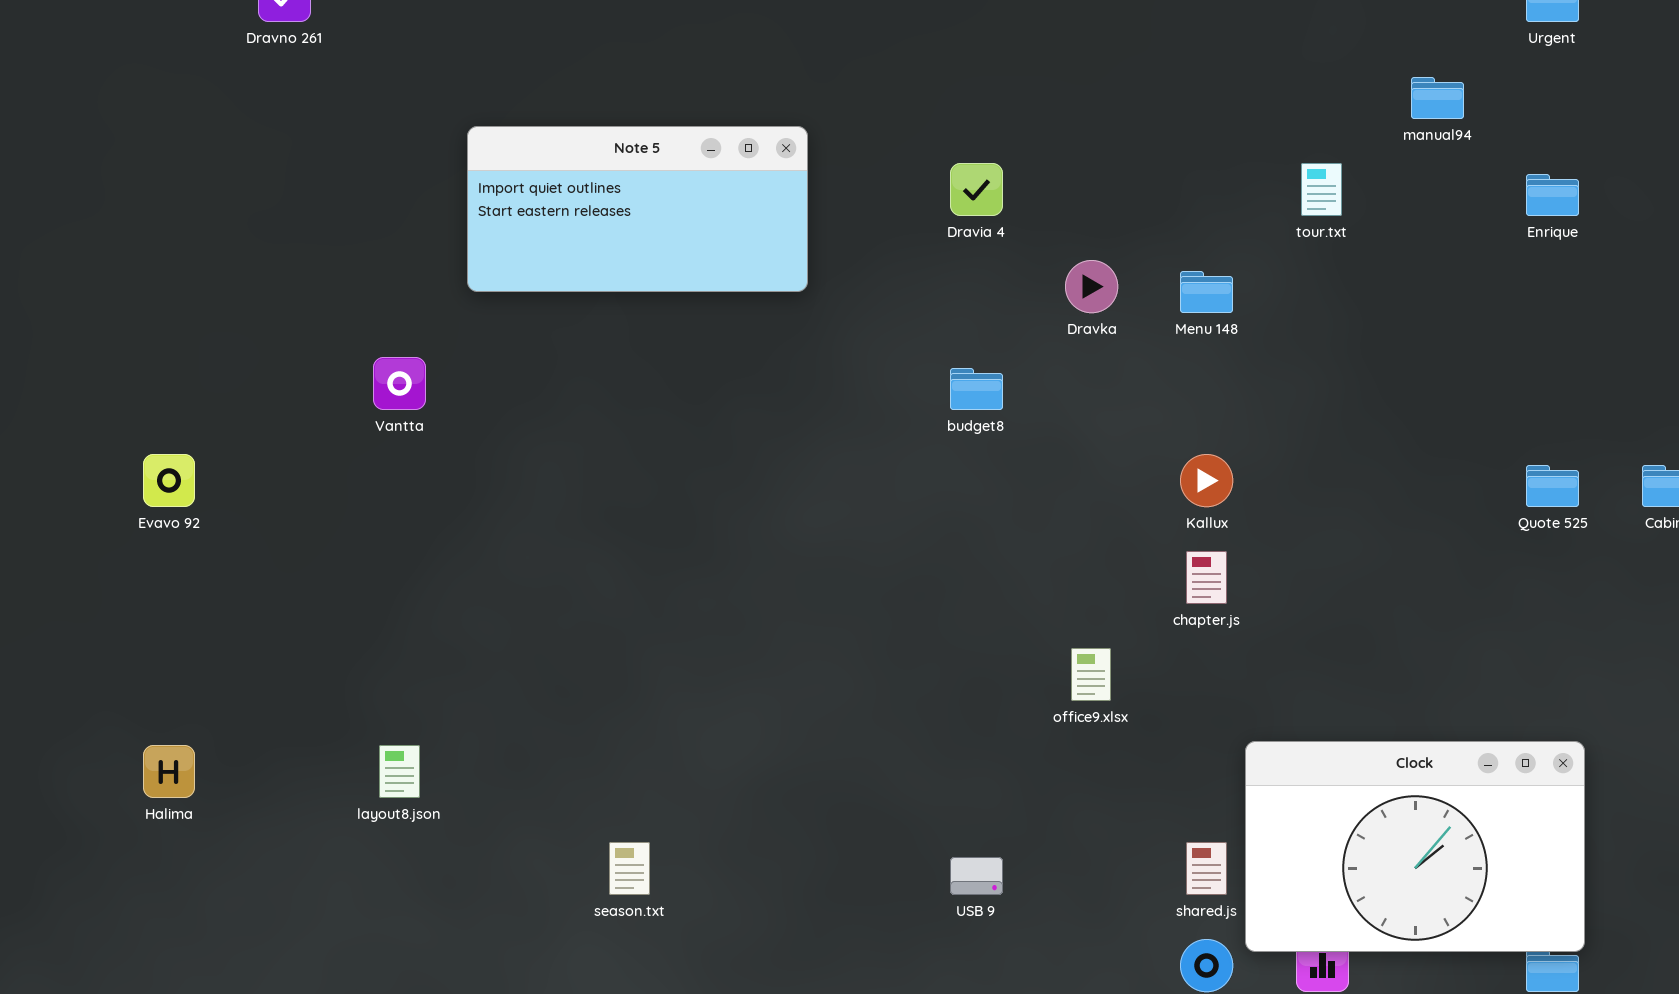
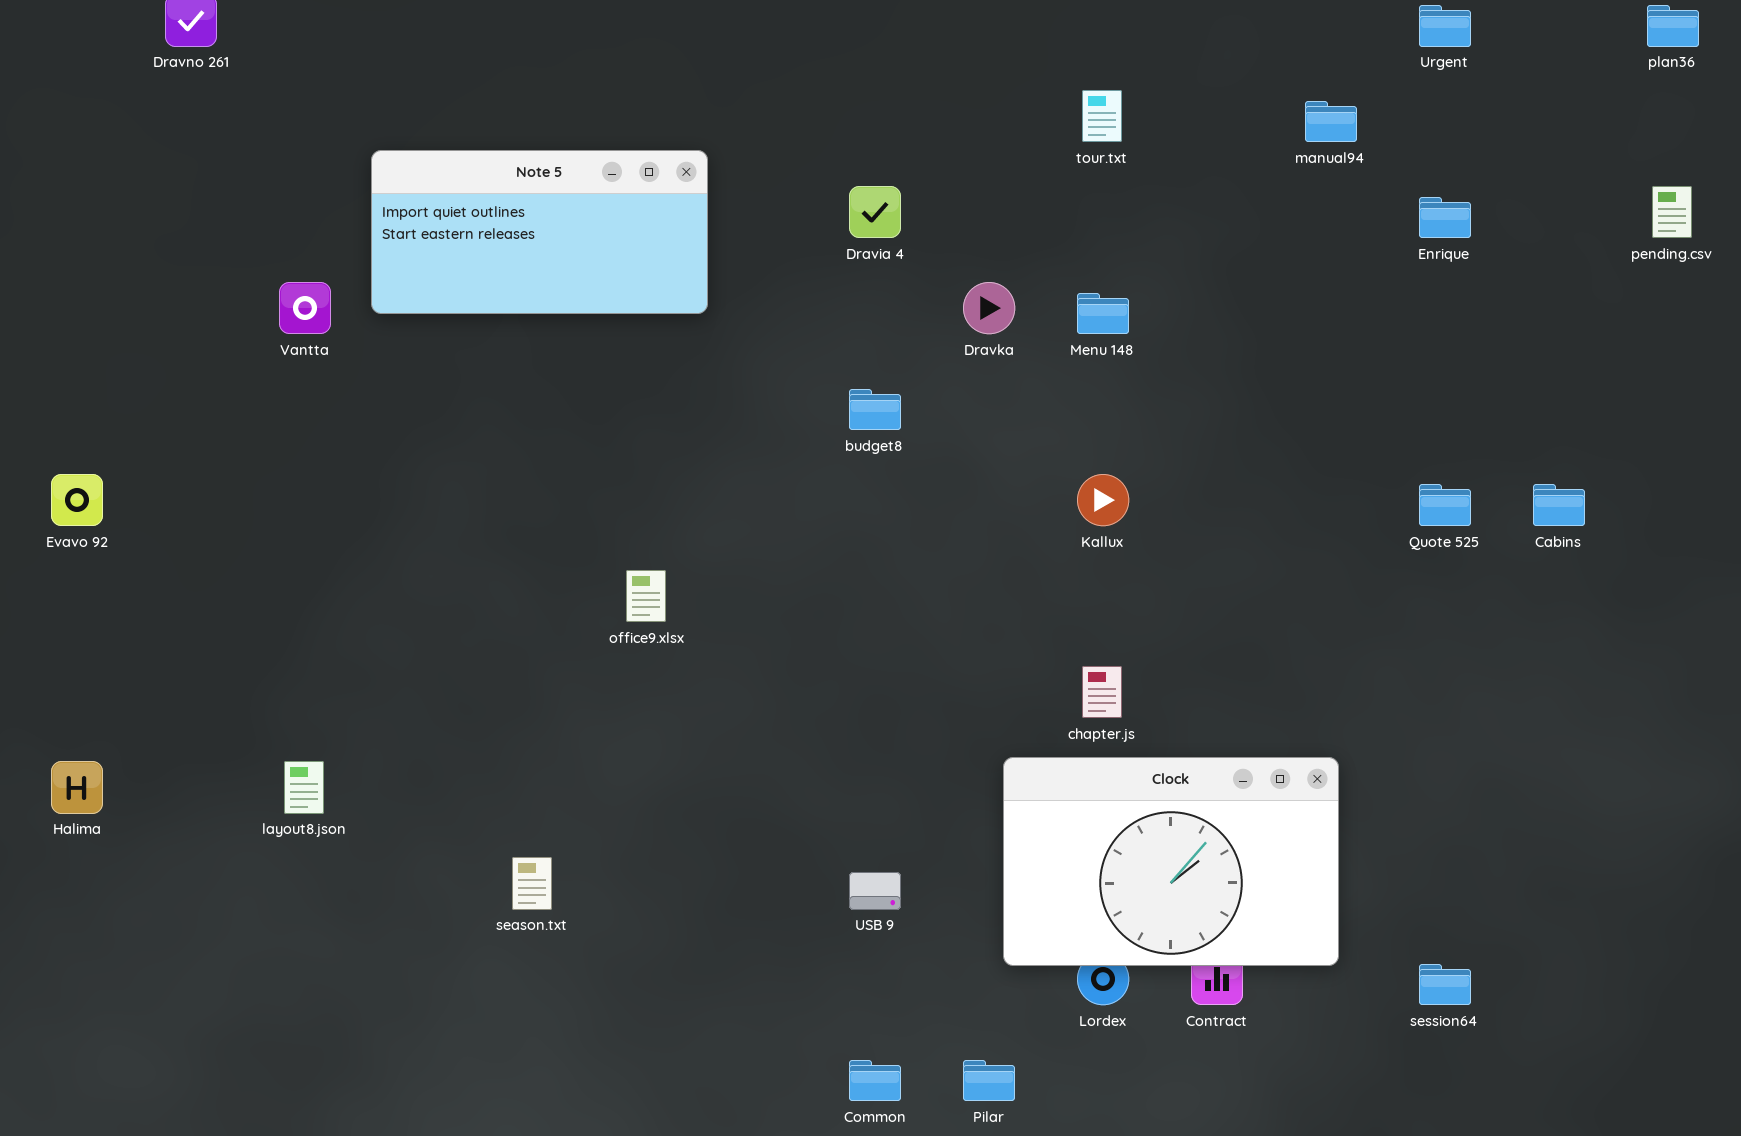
tour.txt: [1301,163,1342,216] -> [1082,90,1122,142], moved
Vantta: [373,357,426,410] -> [279,282,331,334], moved
chapter.js: [1186,551,1227,604] -> [1082,666,1122,718], moved
office9.xlsx: [1071,648,1111,701] -> [626,570,666,622], moved
Clock: [1245,741,1585,952] -> [1003,757,1339,966], moved

